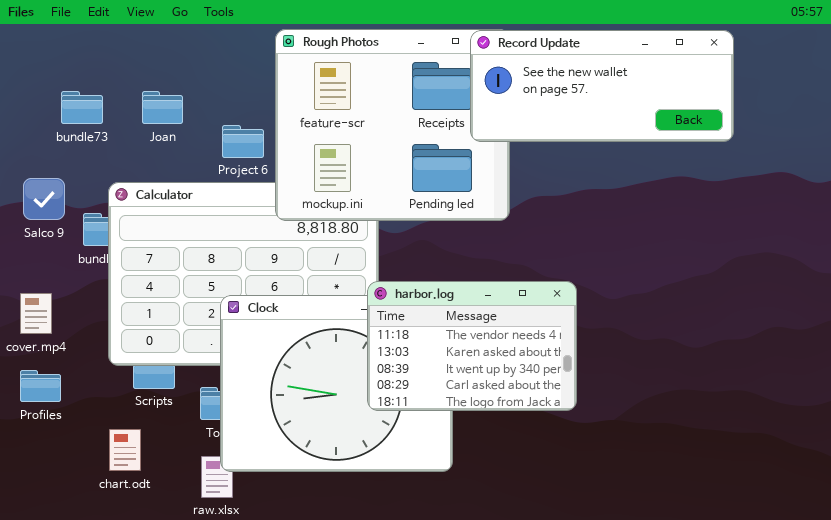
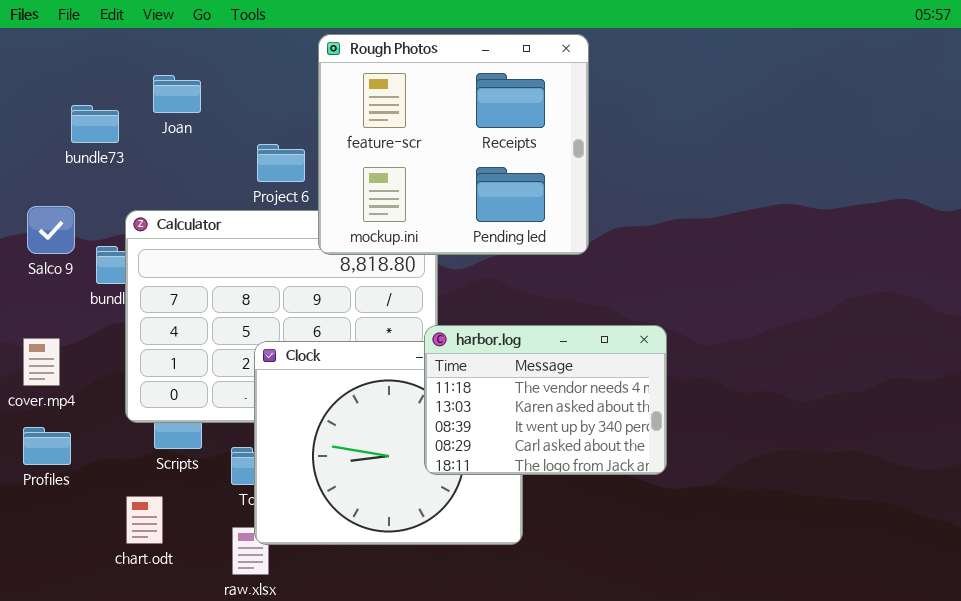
Record Update: [470,30,734,142] -> none, closed
Joan: [142,91,183,124] -> [153,75,201,113], moved

